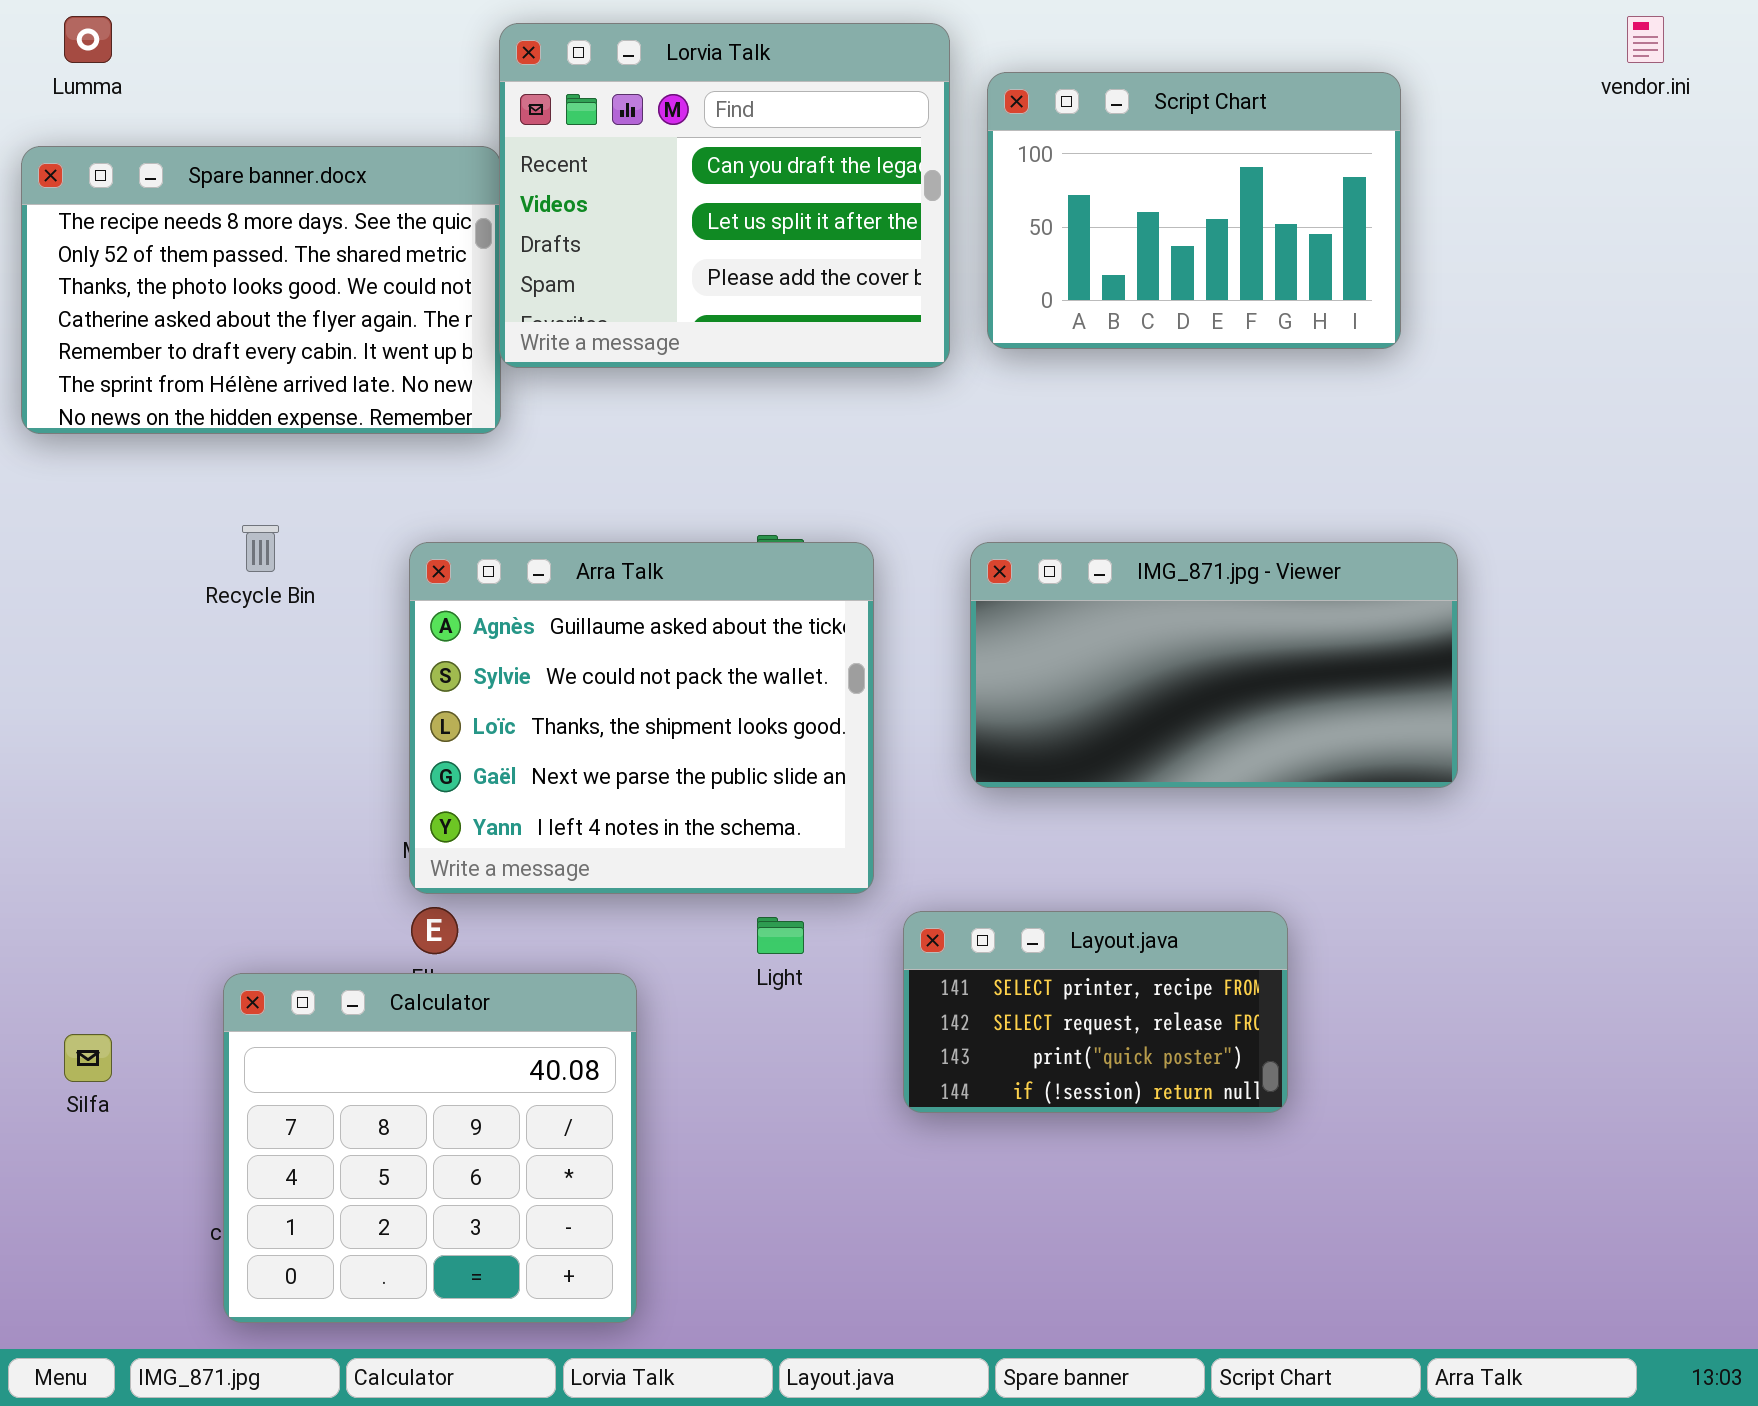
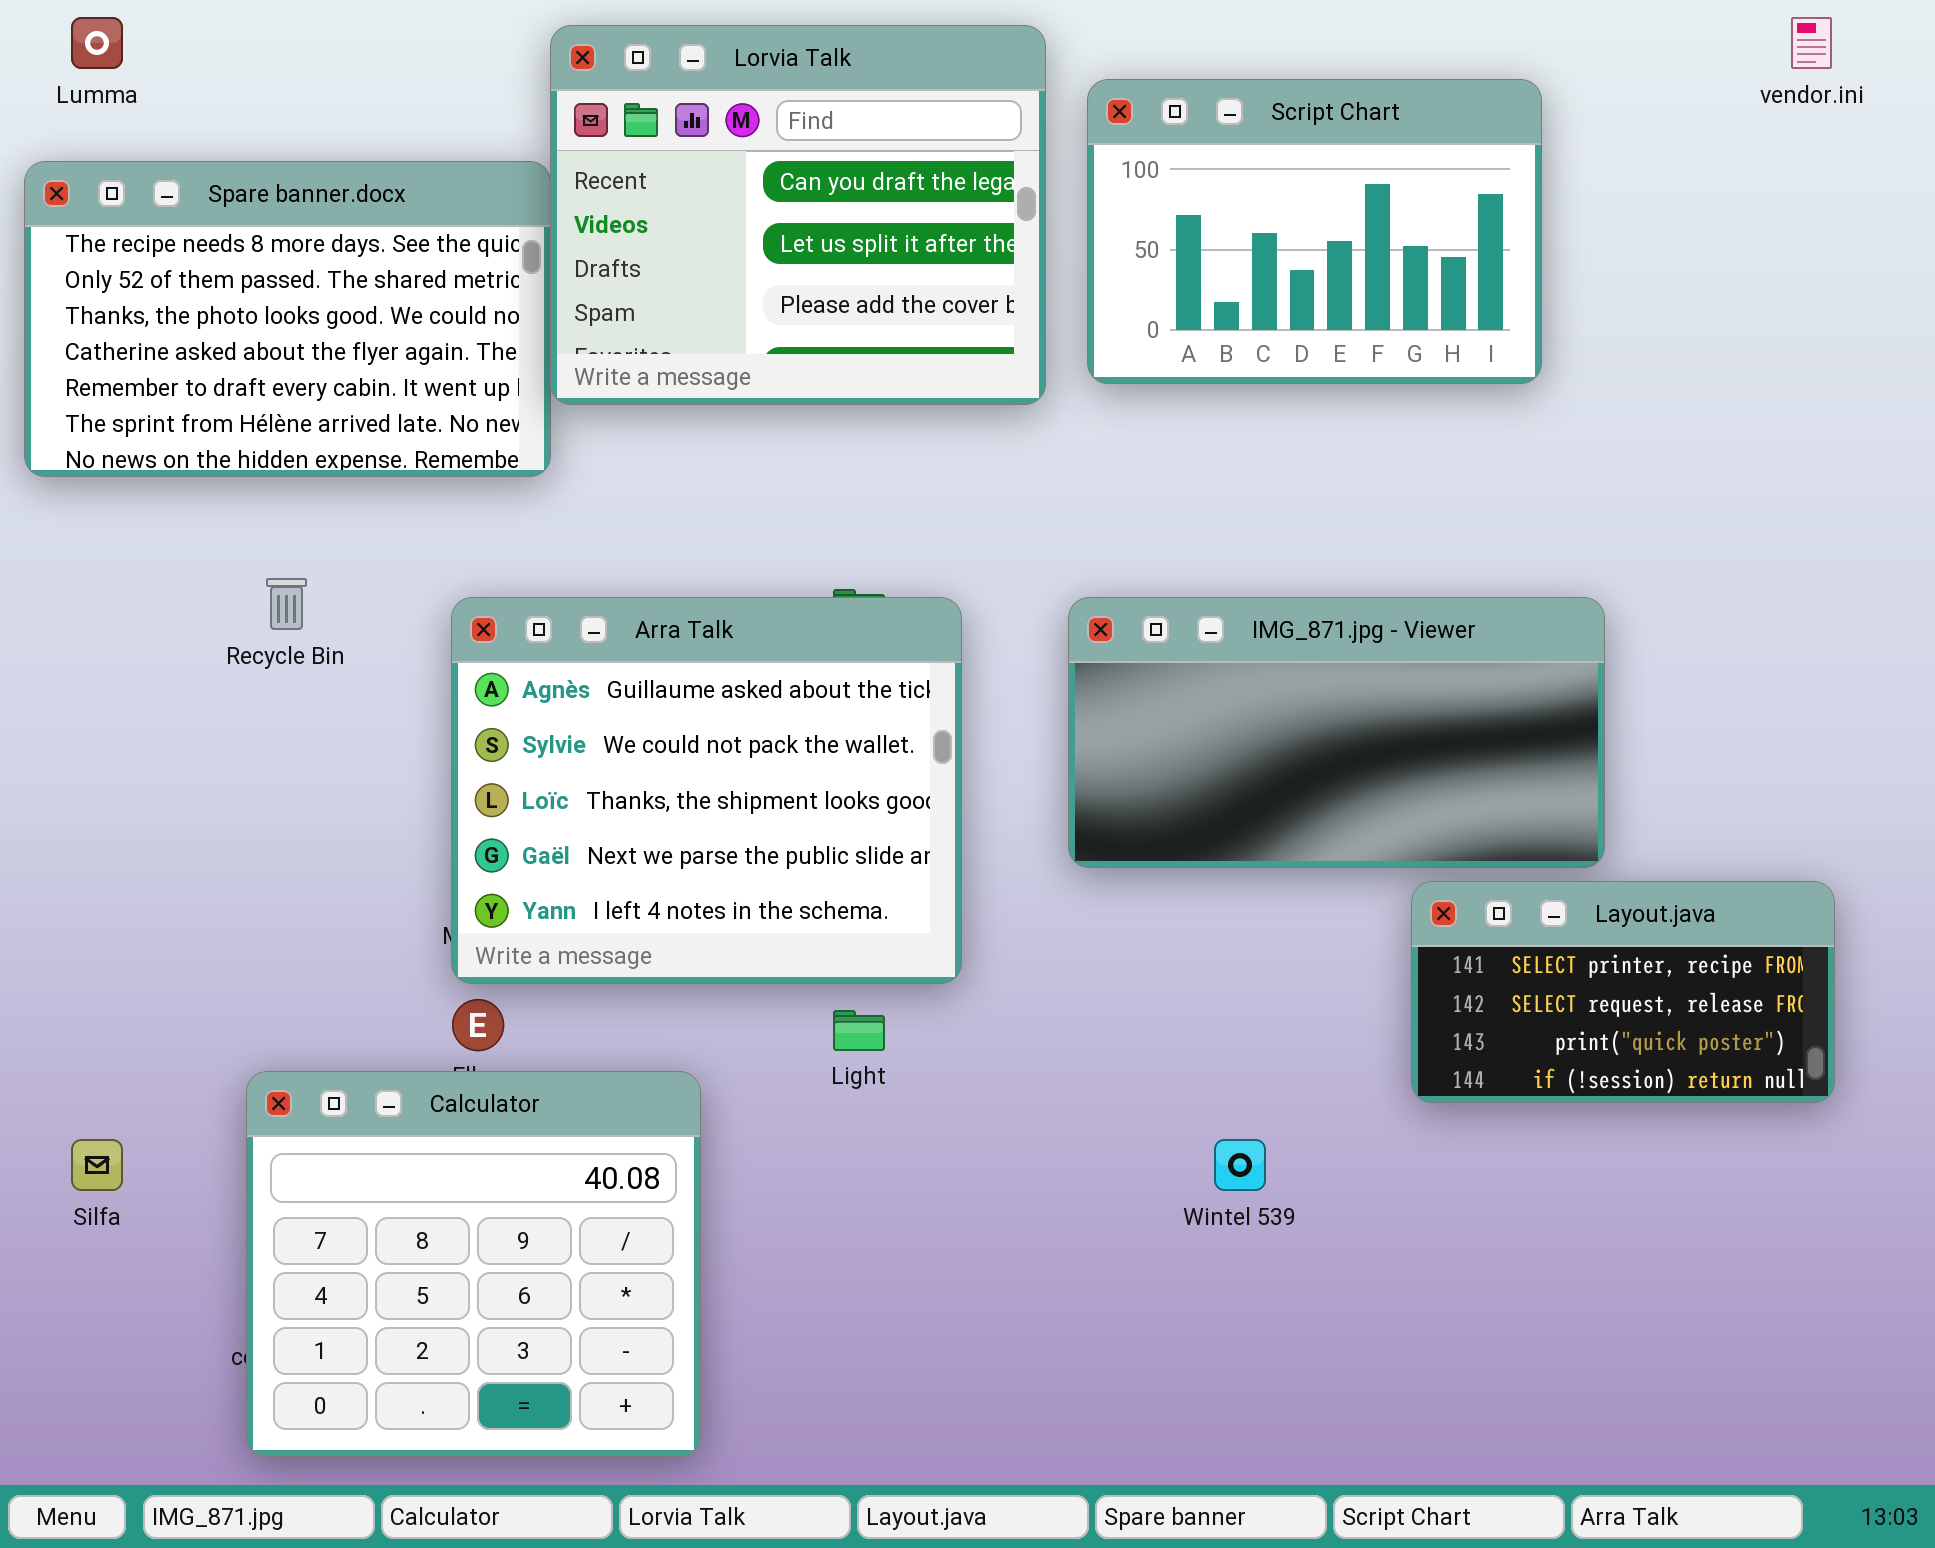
Layout.java: [903,911,1288,1113] -> [1411,881,1835,1103], moved

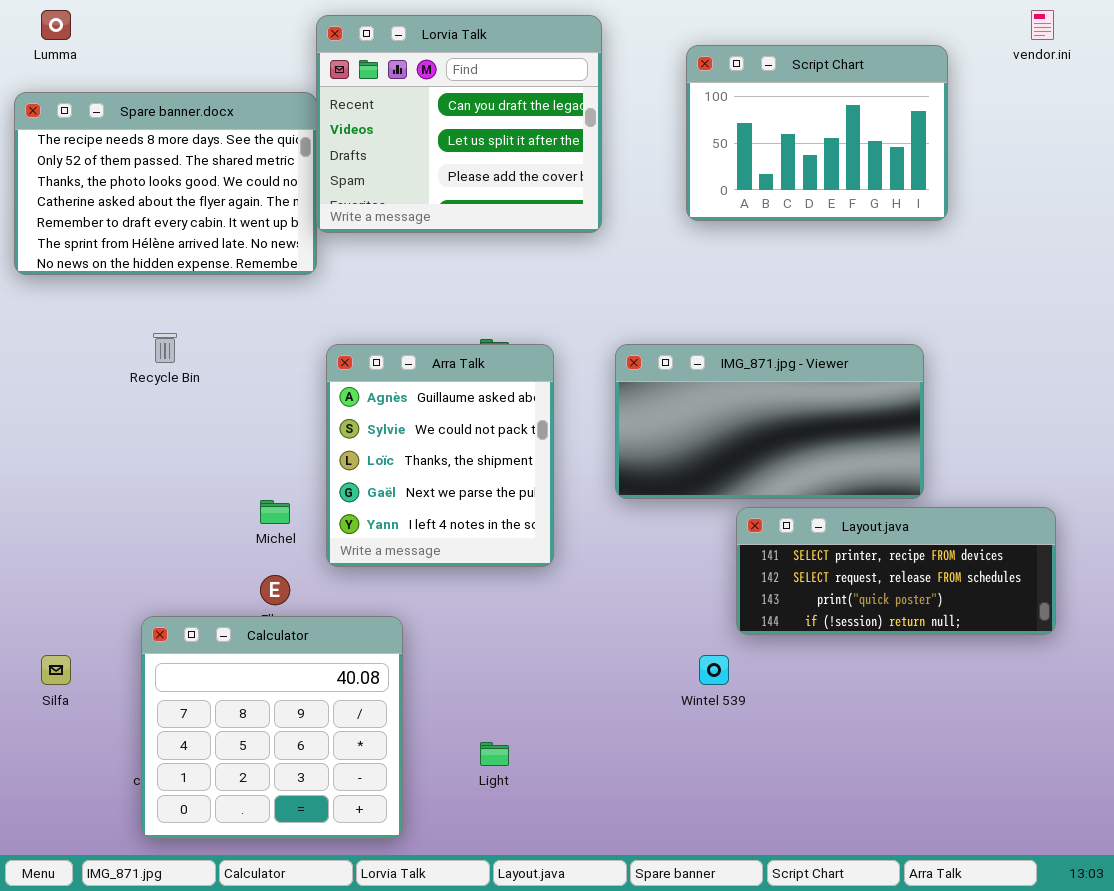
Script Chart: [1087,79,1542,384] -> [686,45,948,221], moved
Arra Talk: [451,597,962,984] -> [326,344,554,567], resized
Layout.java: [1411,881,1835,1103] -> [736,507,1056,635], resized
Light: [833,1010,885,1051] -> [480,742,509,766], moved

